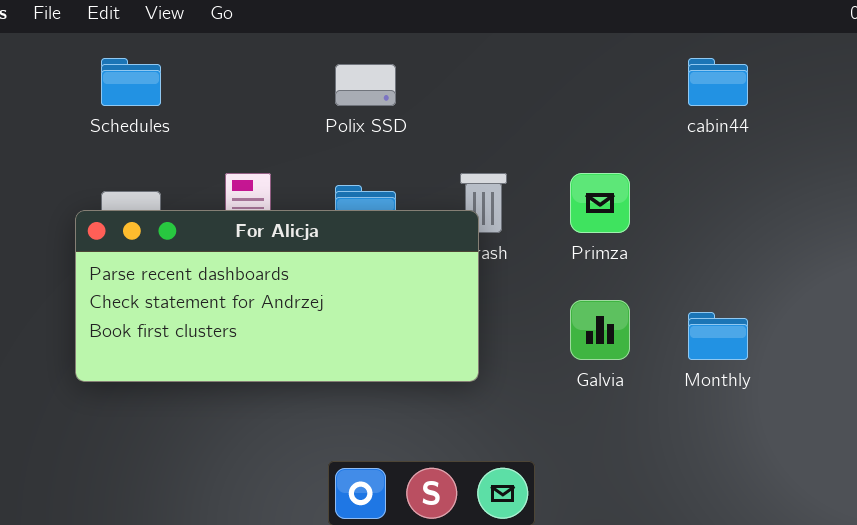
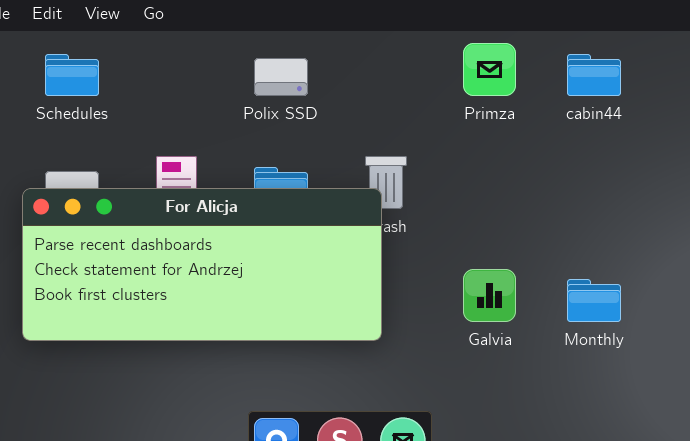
Primza: [570,173,630,233] -> [463,43,516,96], moved

